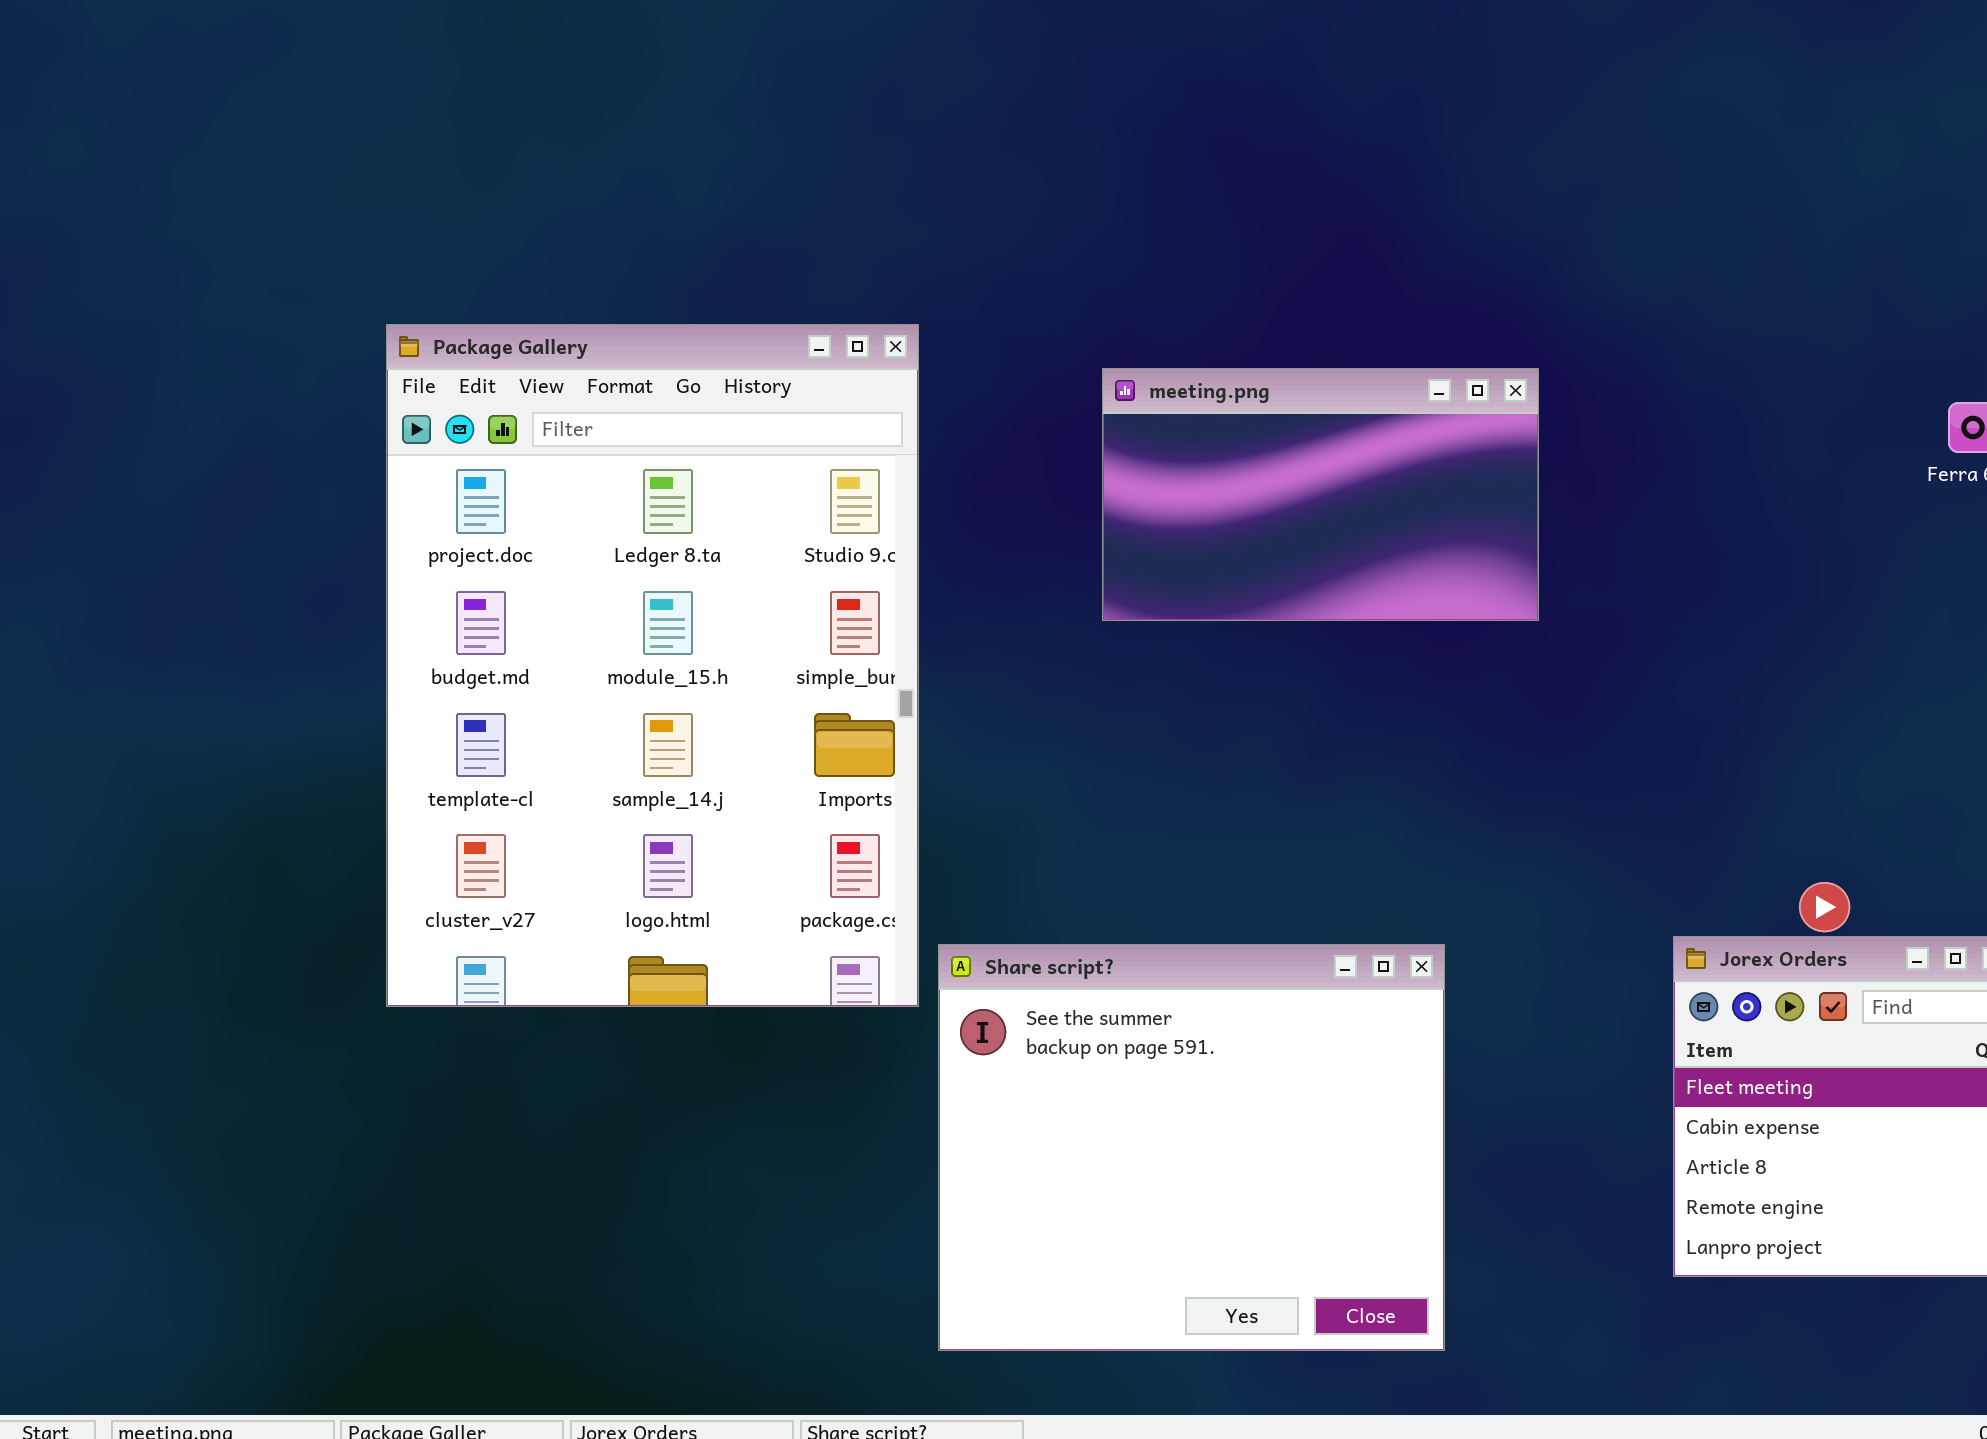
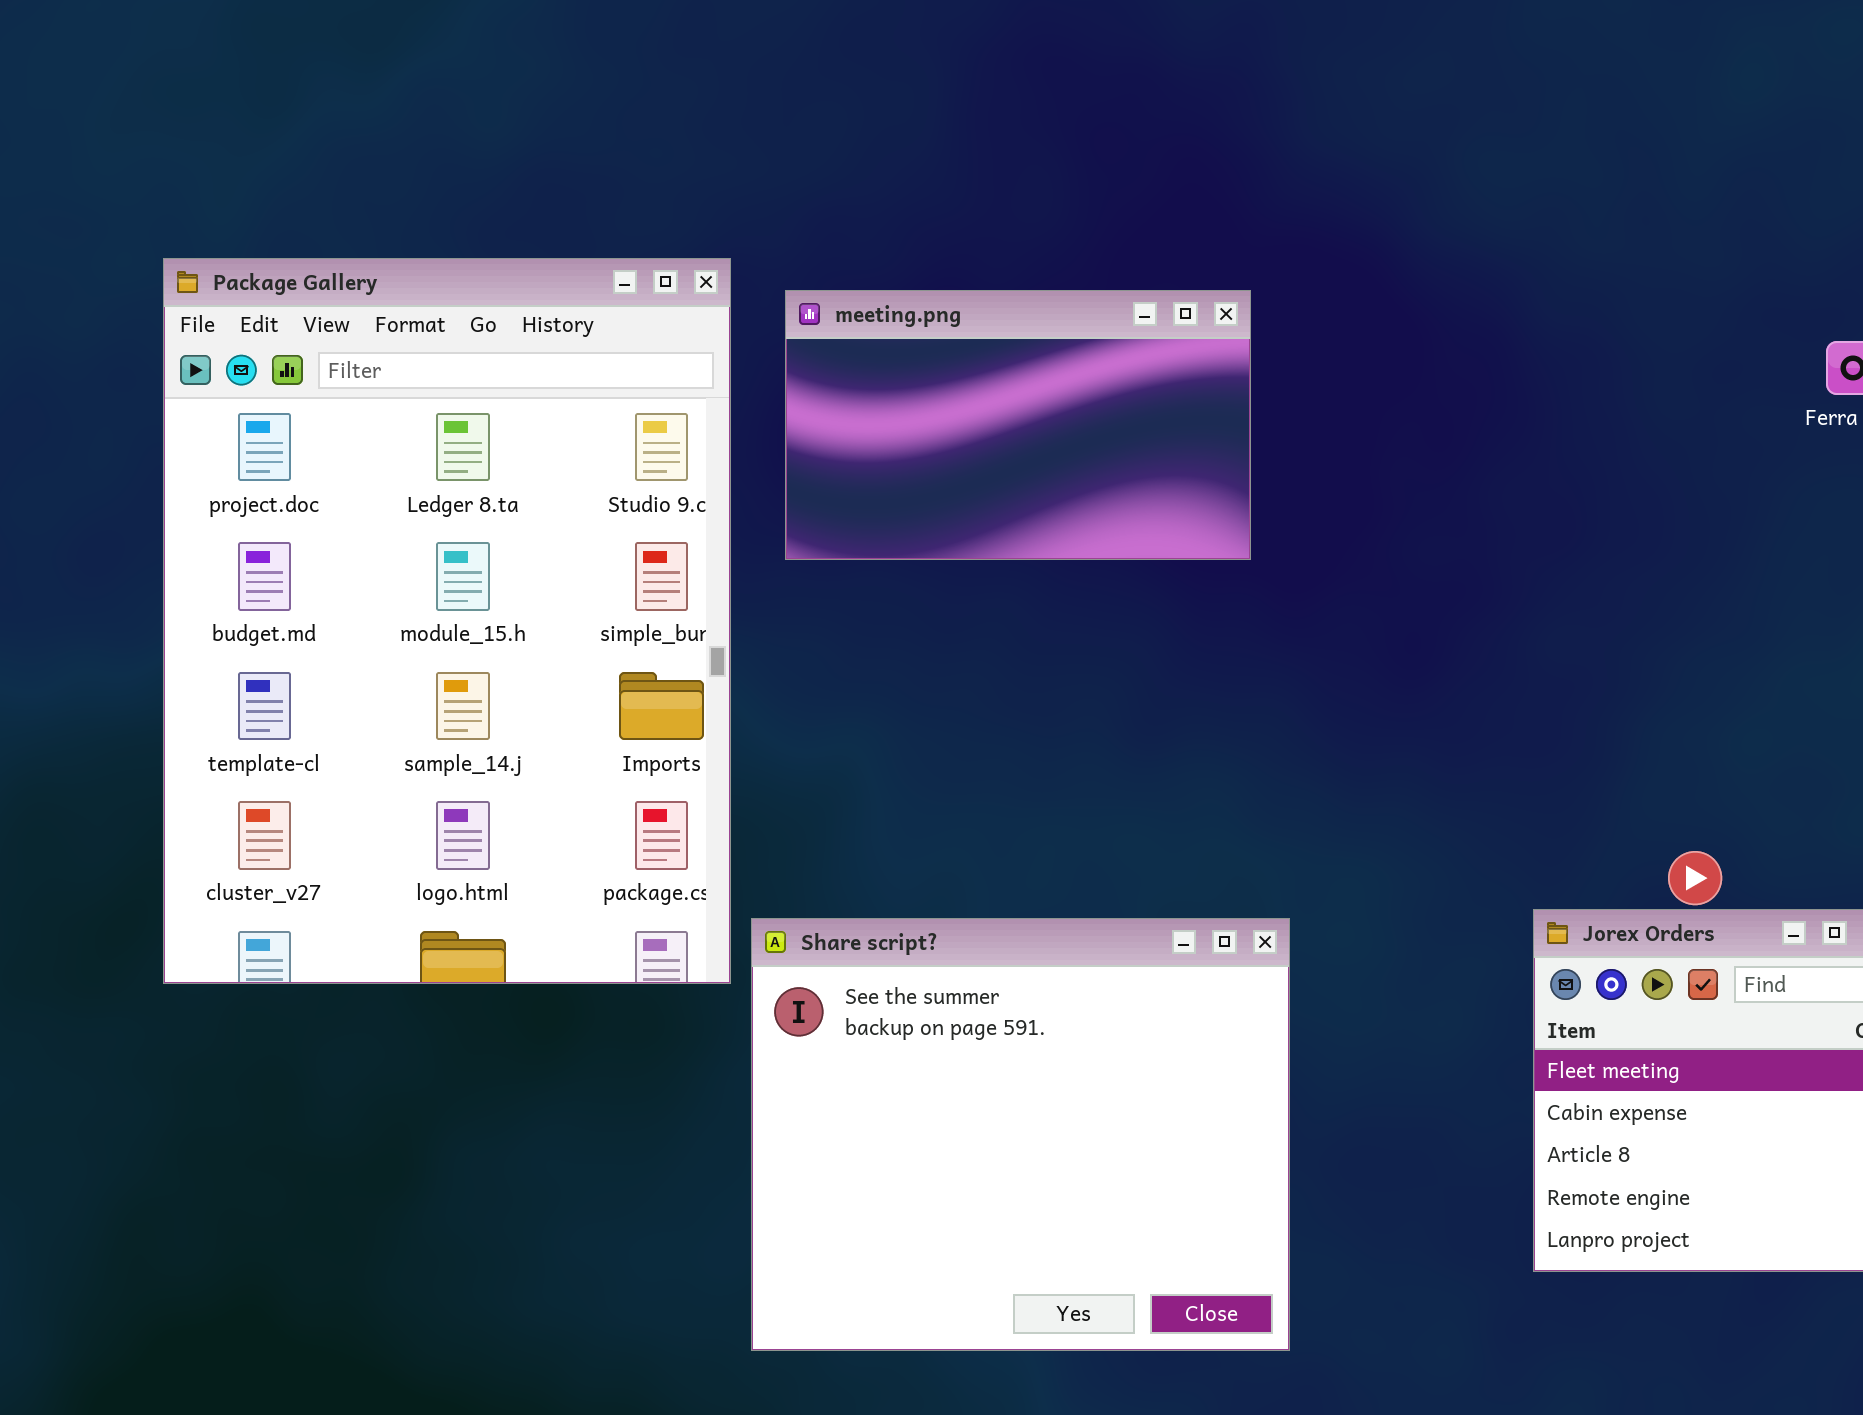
meeting.png: [1102,368,1539,621] -> [785,290,1251,560], moved

